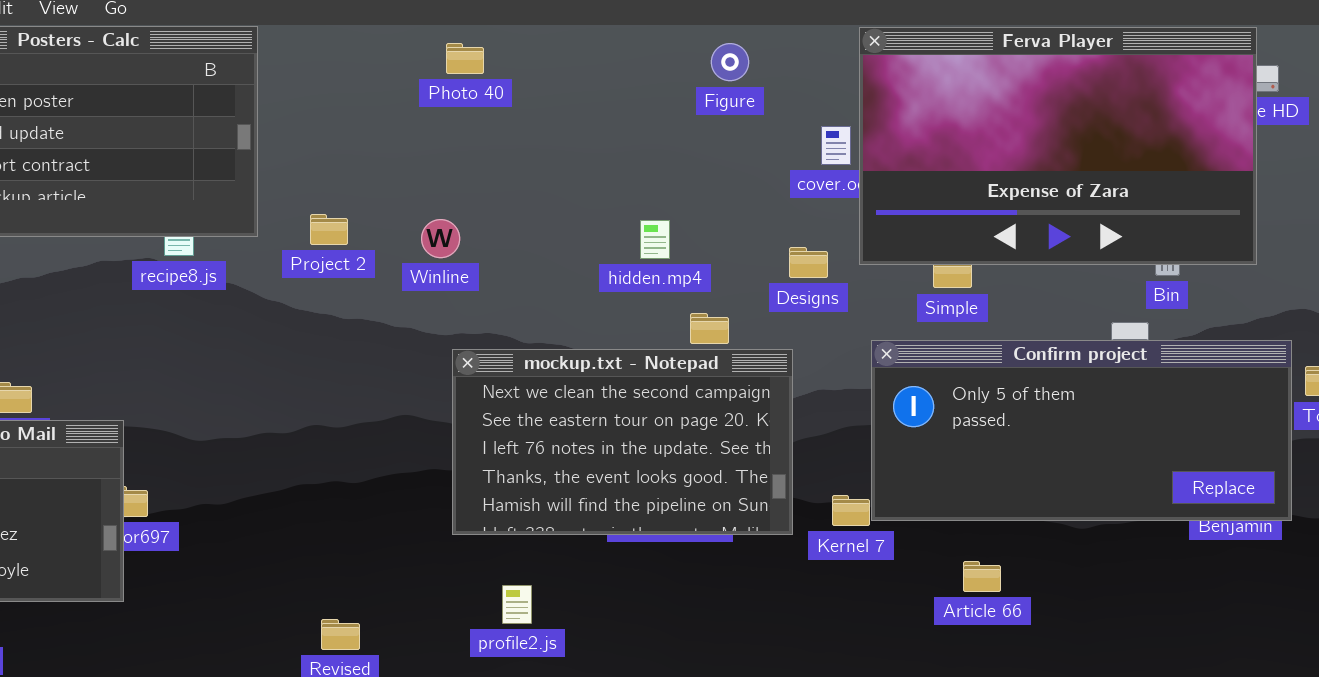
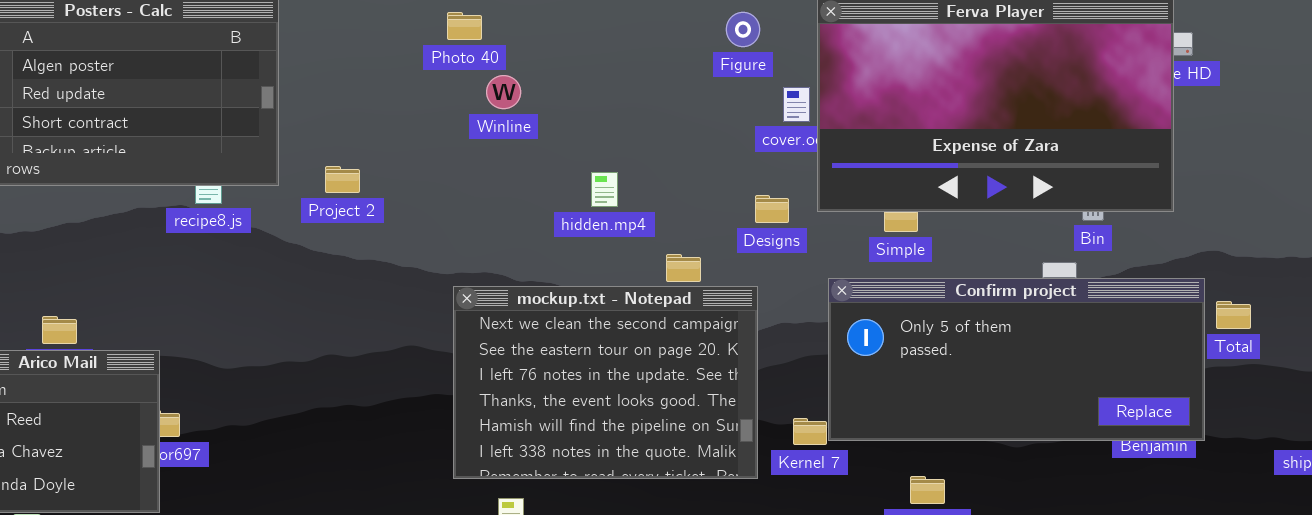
Figure: [711,43,749,81] -> [726,12,760,47], moved
Winline: [421,219,460,258] -> [486,75,521,109], moved
hidden.mp4: [640,220,670,259] -> [591,172,618,207], moved
mockup.txt - Notepad: [452,349,793,535] -> [453,286,758,479], resized

